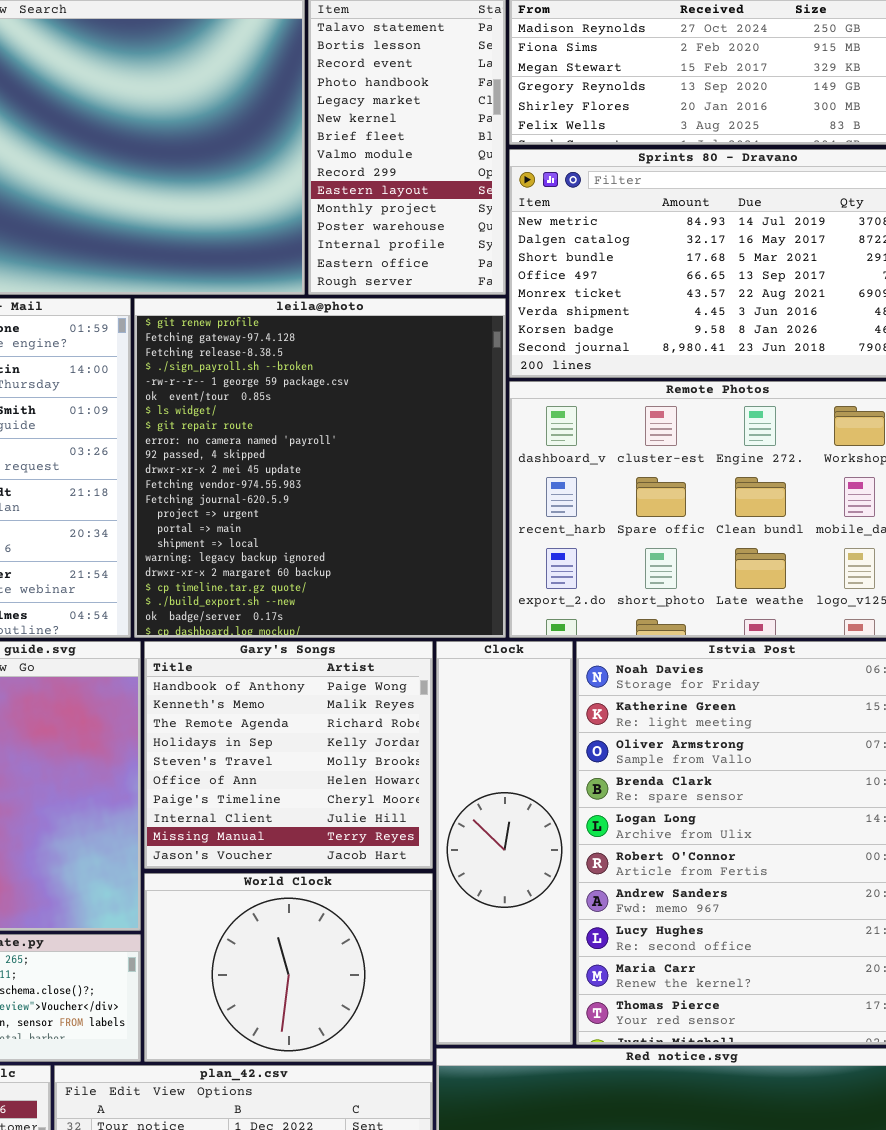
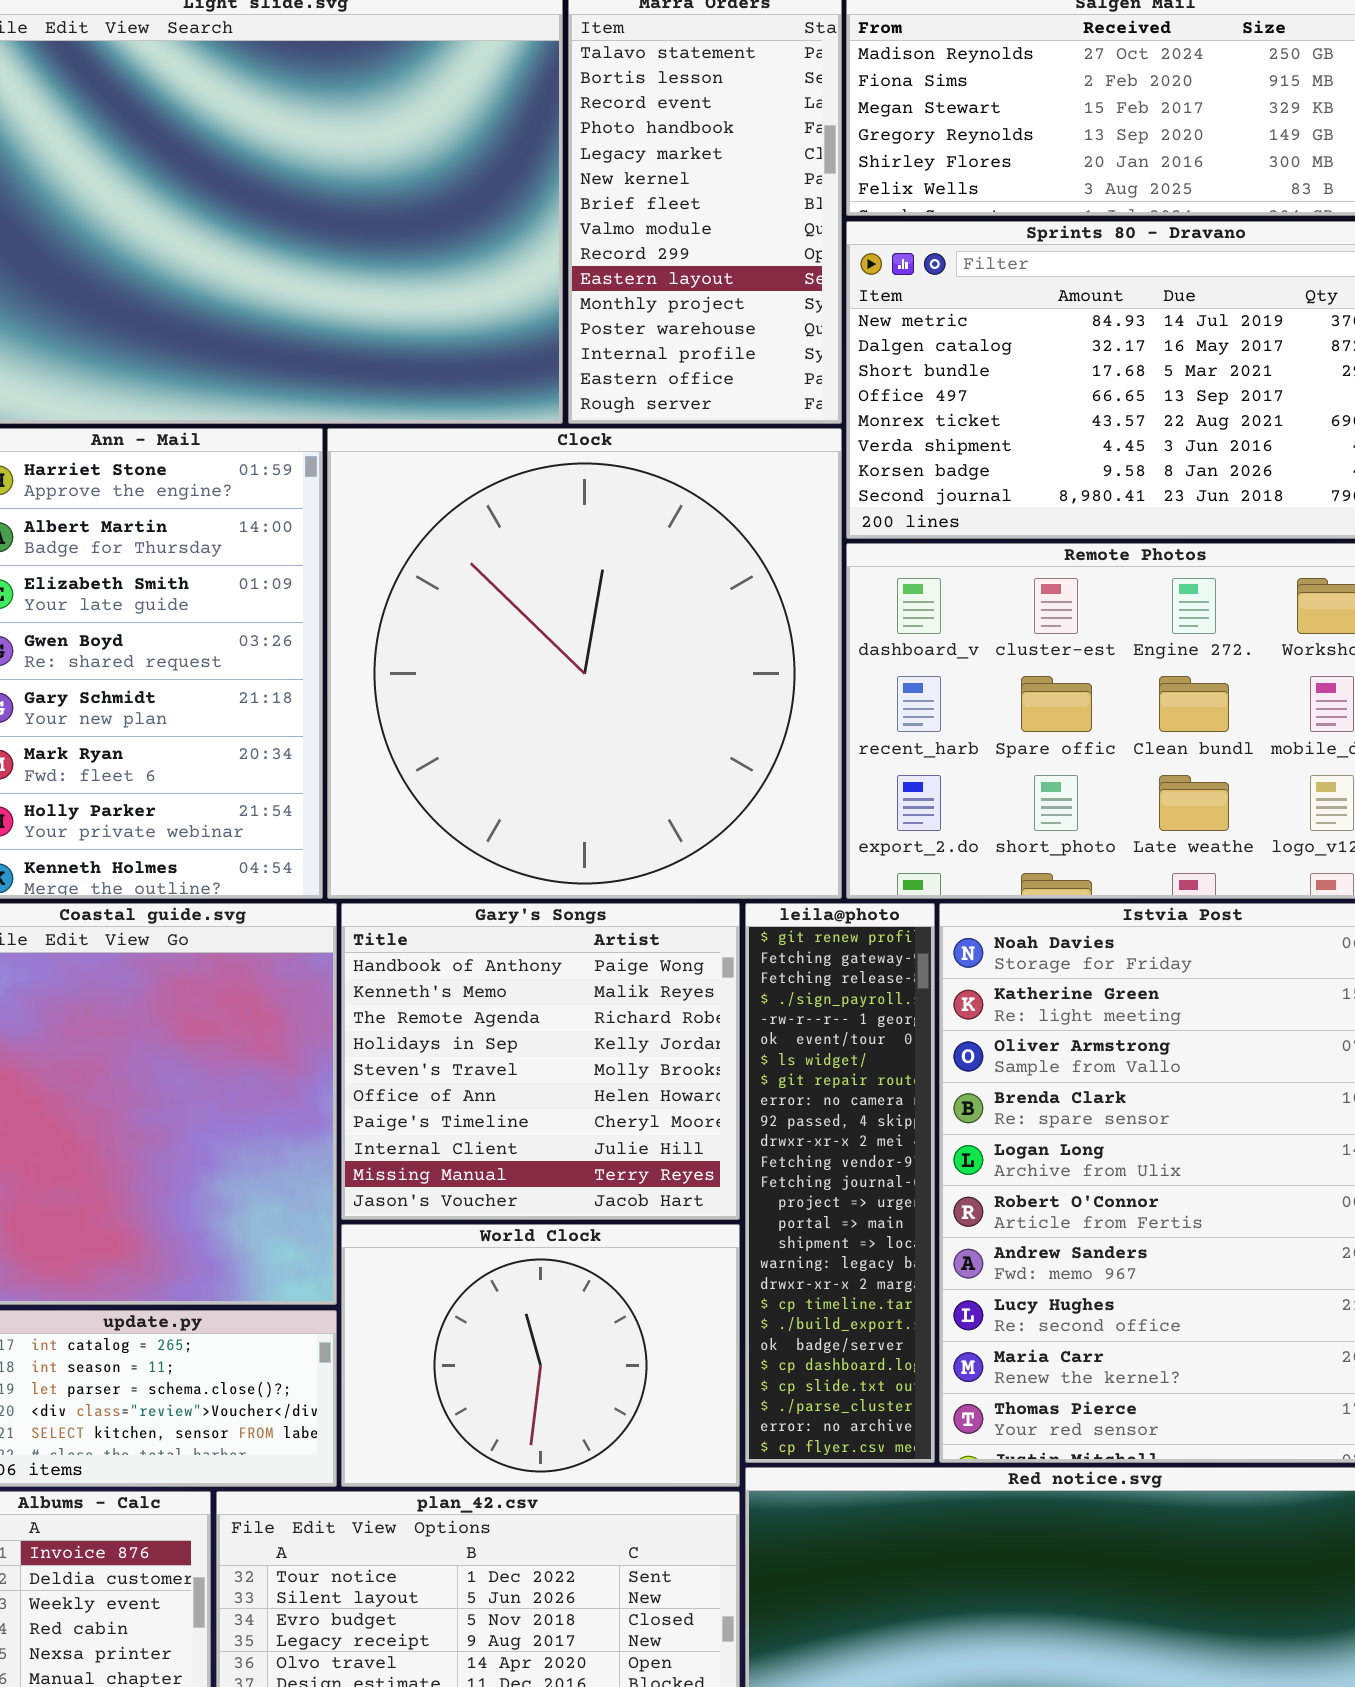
leila@photo: [134,298,506,638] -> [745,903,935,1463], moved, resized
Clock: [436,641,573,1045] -> [327,428,842,899], moved, resized

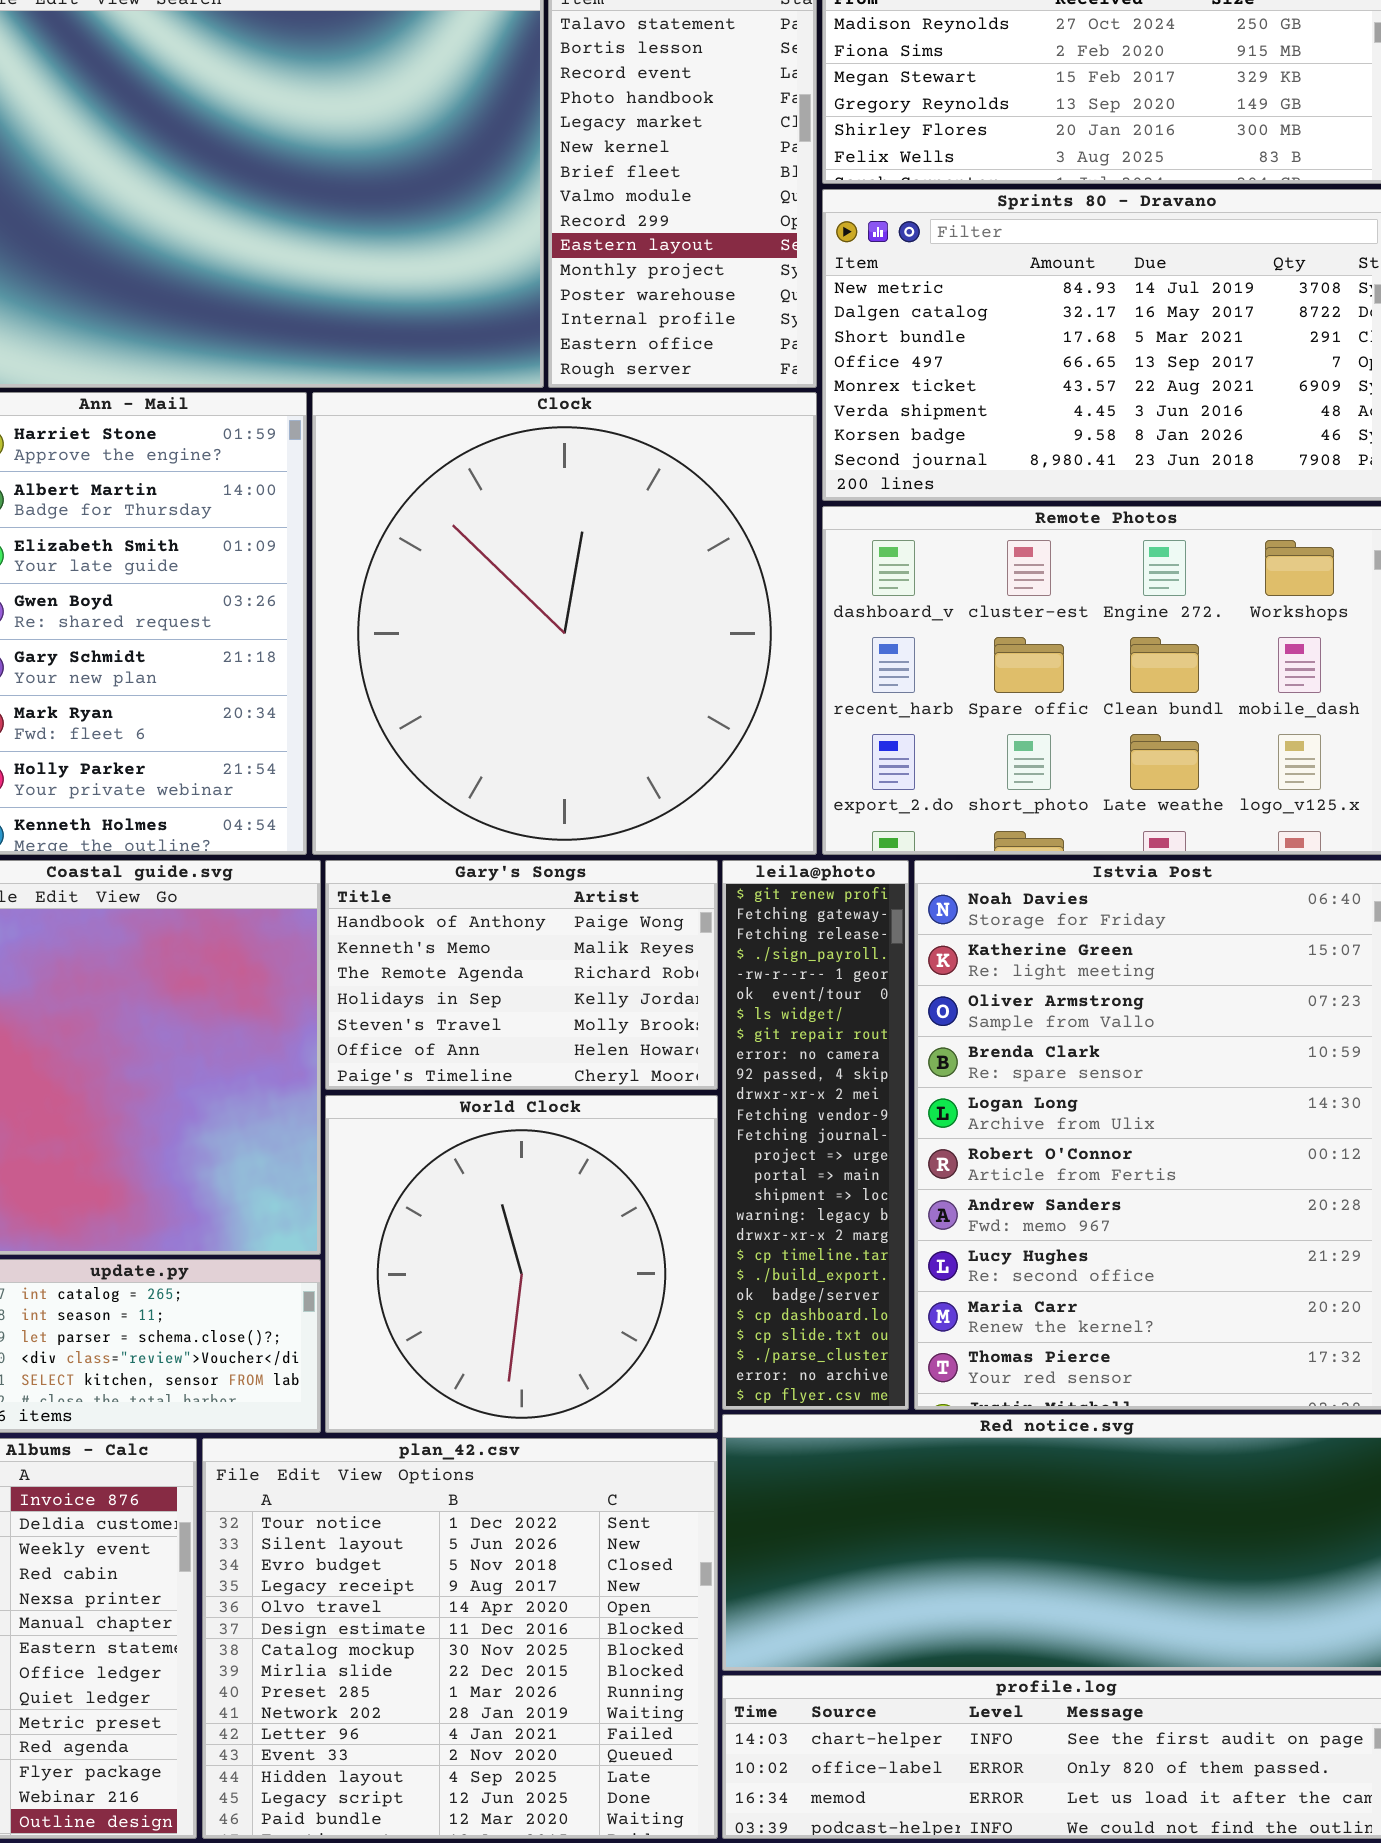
Gary's Songs: [341,903,740,1220] -> [325,860,718,1090], resized
World Clock: [341,1224,740,1487] -> [325,1095,718,1433], resized

